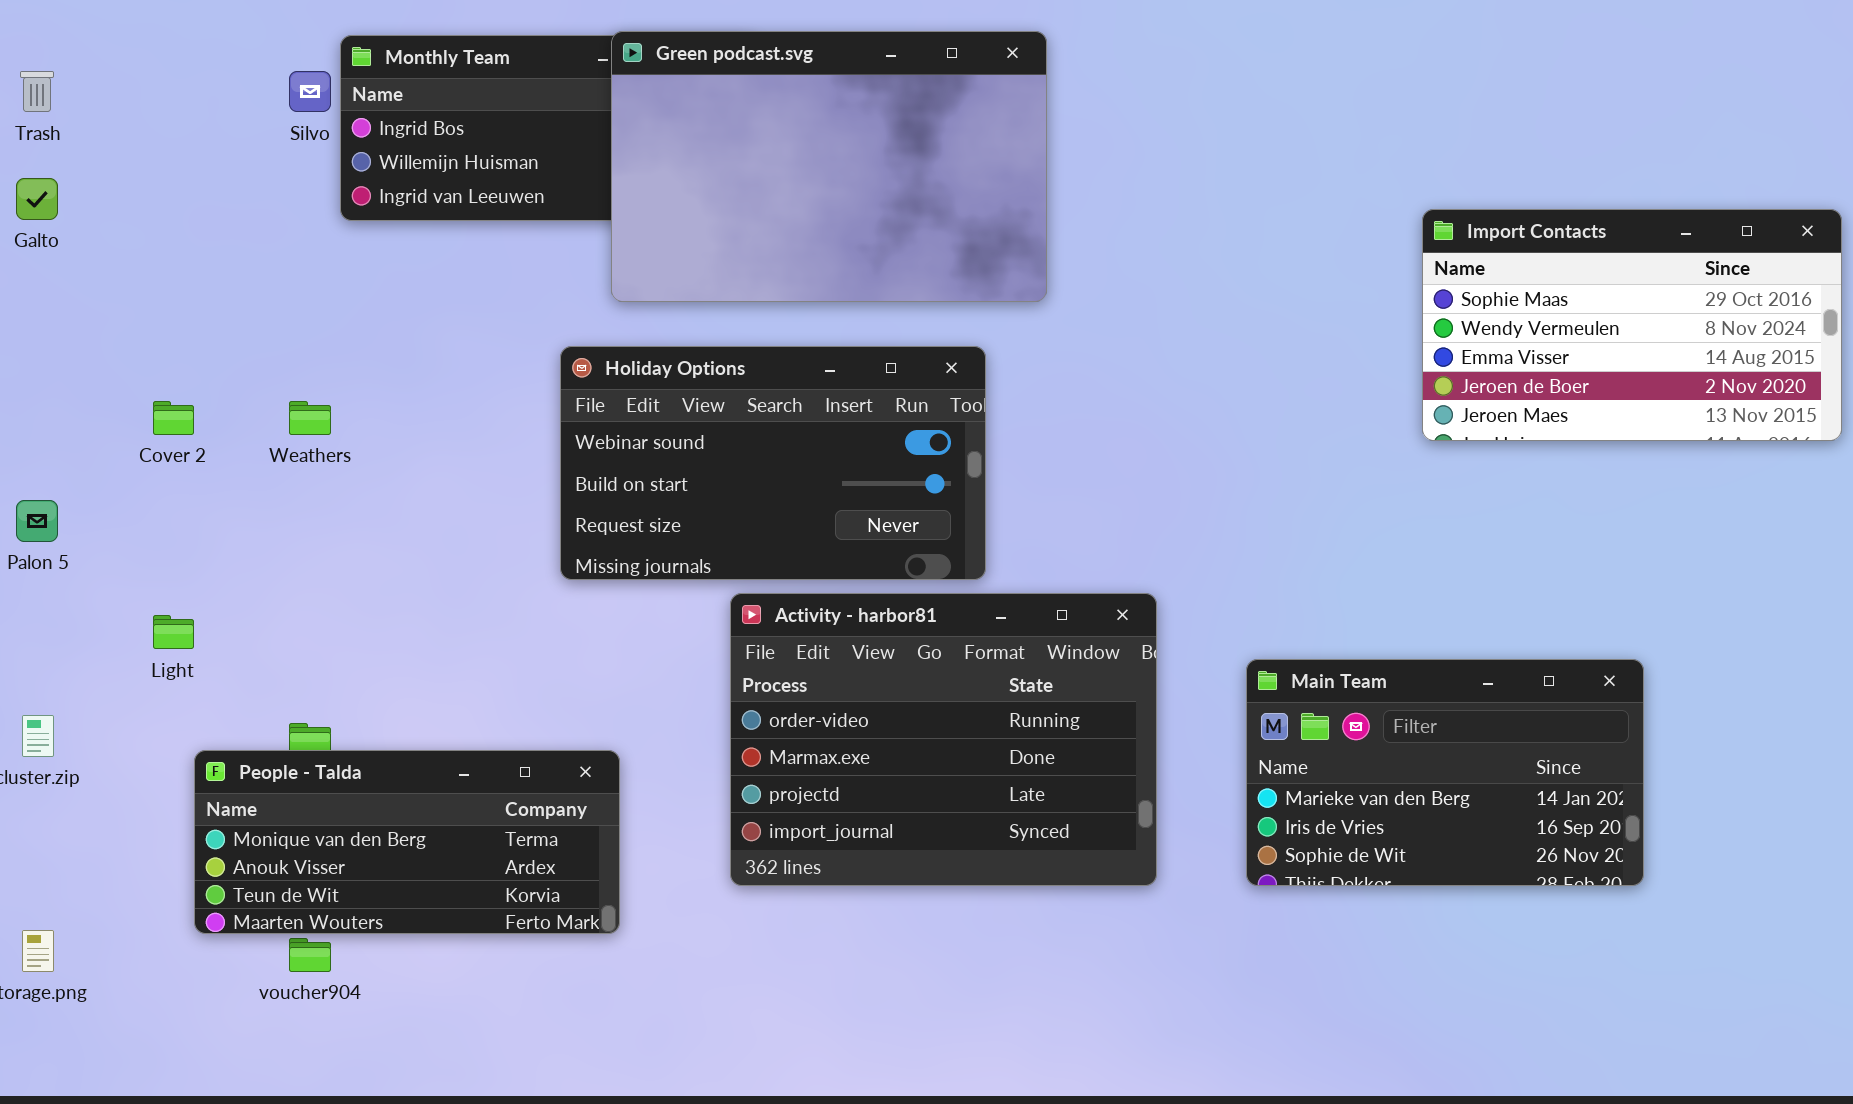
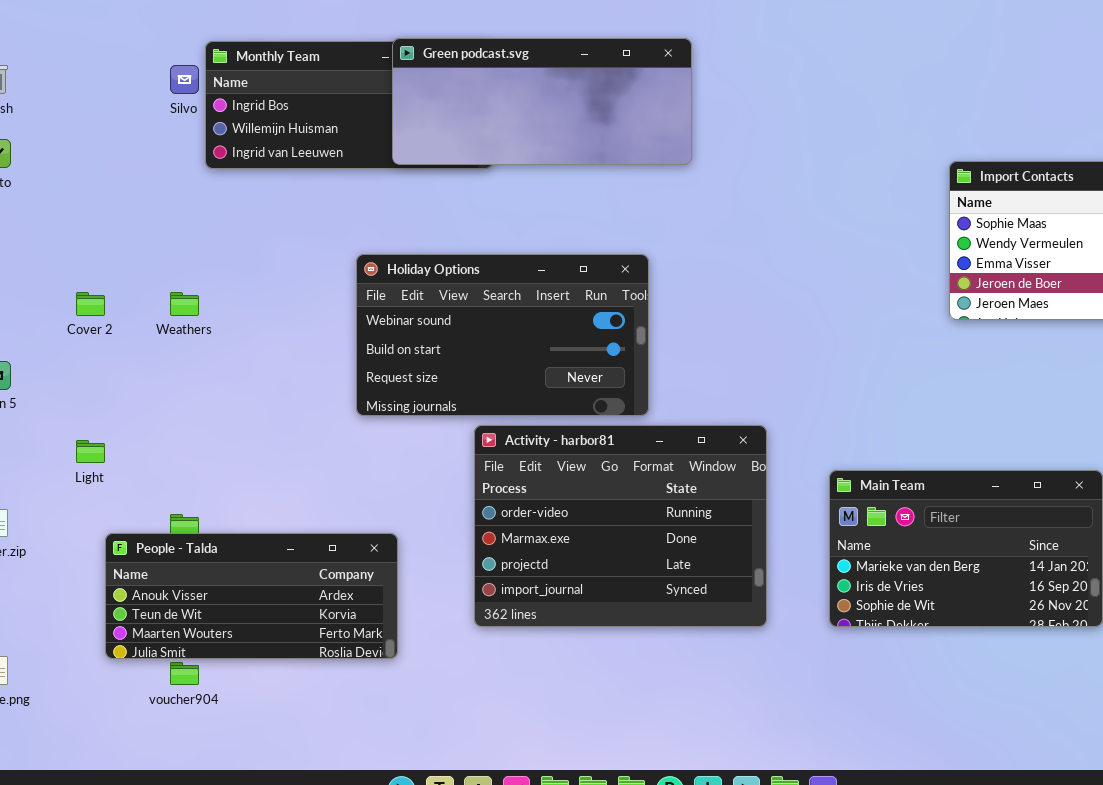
Green podcast.svg: [611,31,1047,302] -> [392,38,692,165], resized
People - Talda: [194,750,620,934] -> [105,533,398,659], scrolled down 1 row

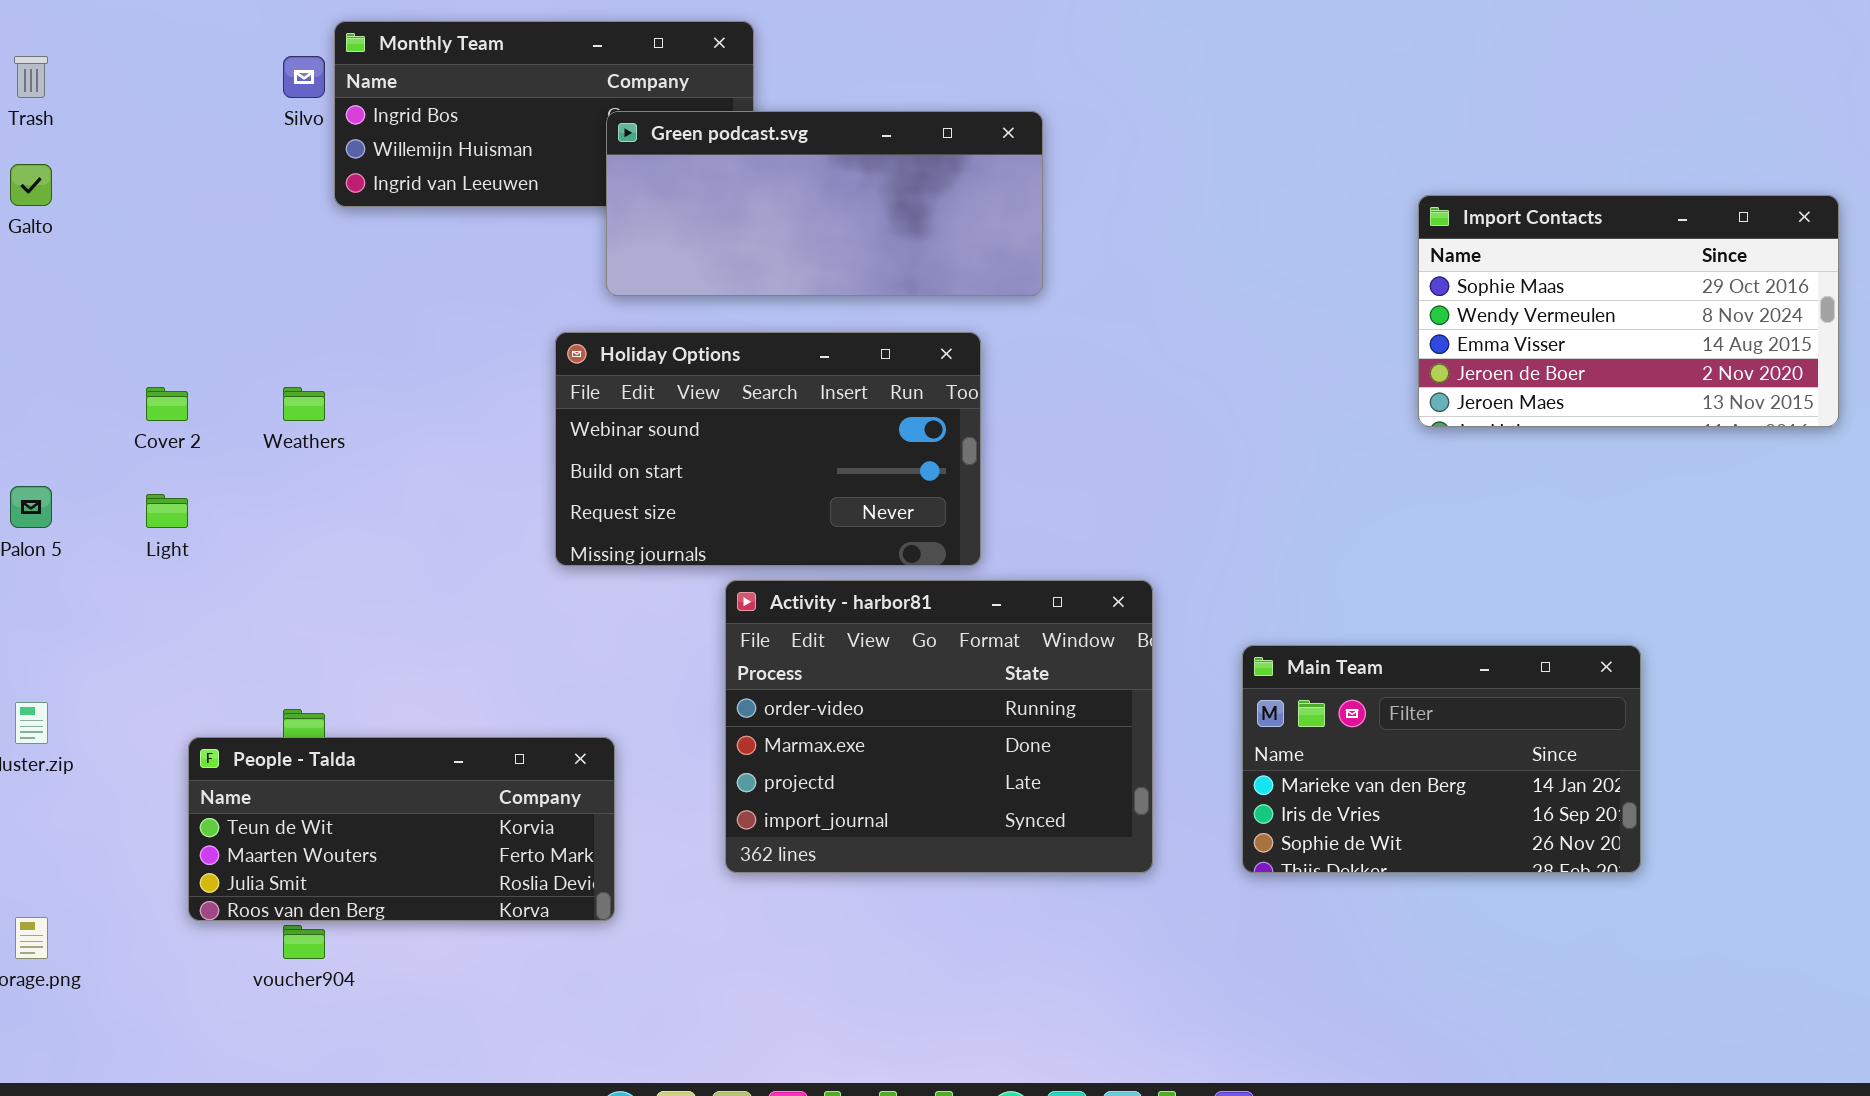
Green podcast.svg: [392,38,692,165] -> [606,111,1043,296], moved
Light: [76,440,105,463] -> [146,494,188,528], moved
People - Talda: [105,533,398,659] -> [188,737,615,921], scrolled down 1 row

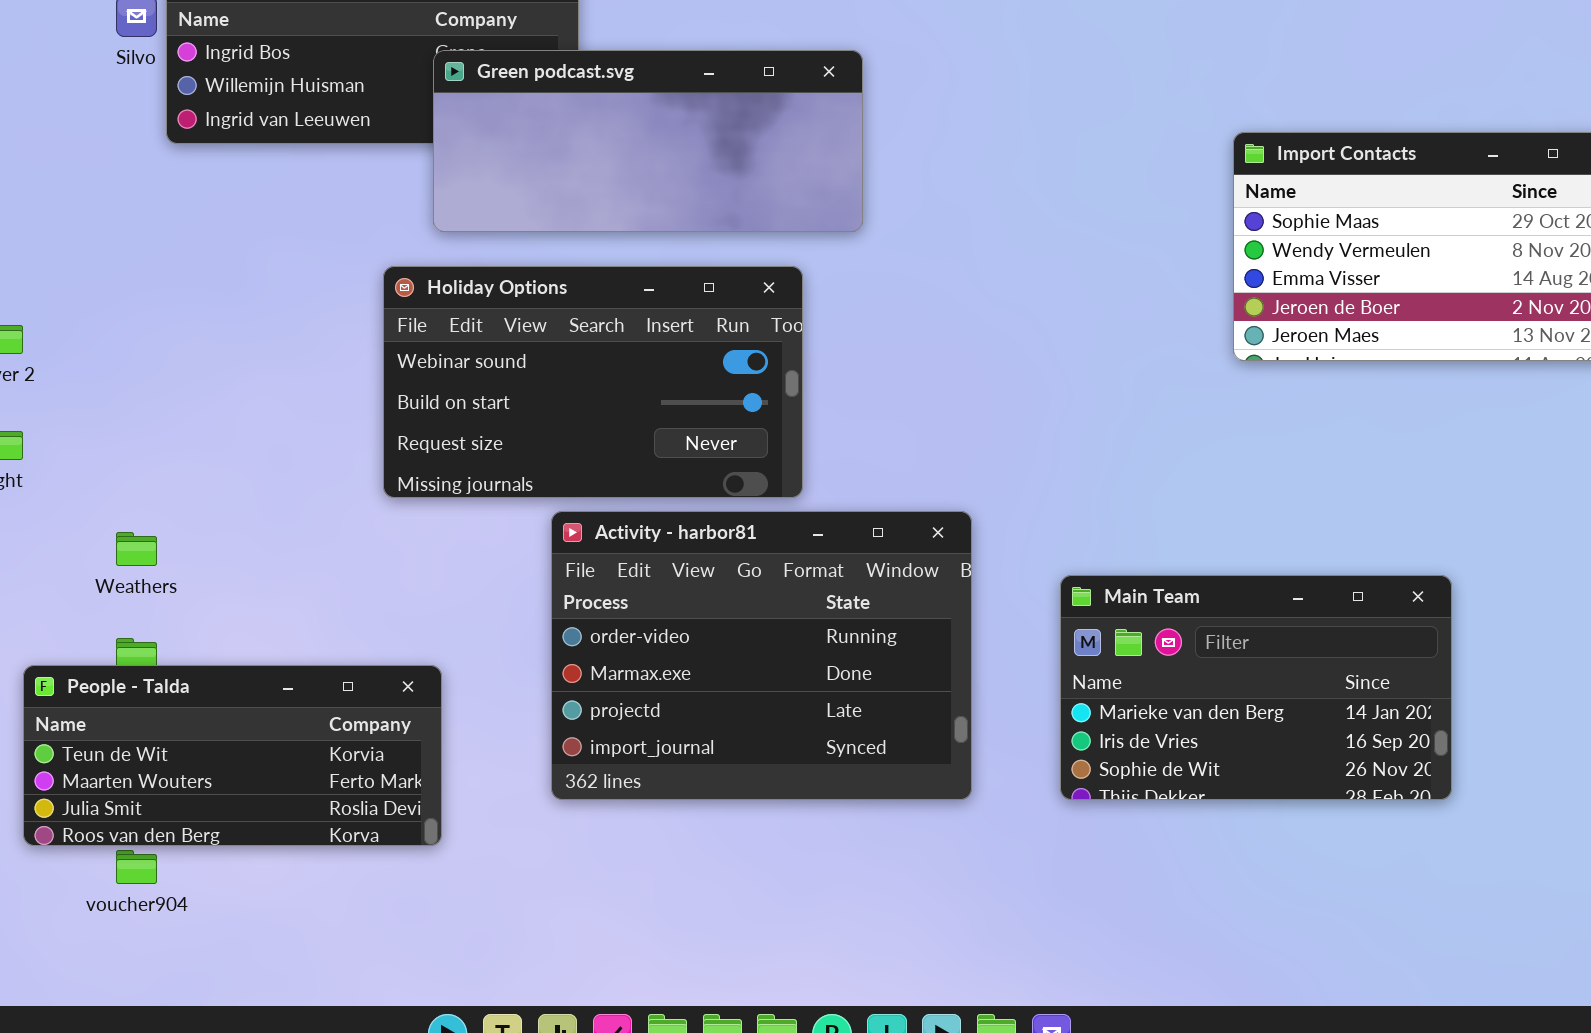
Weathers: [283,387,325,421] -> [116,532,157,566], moved

